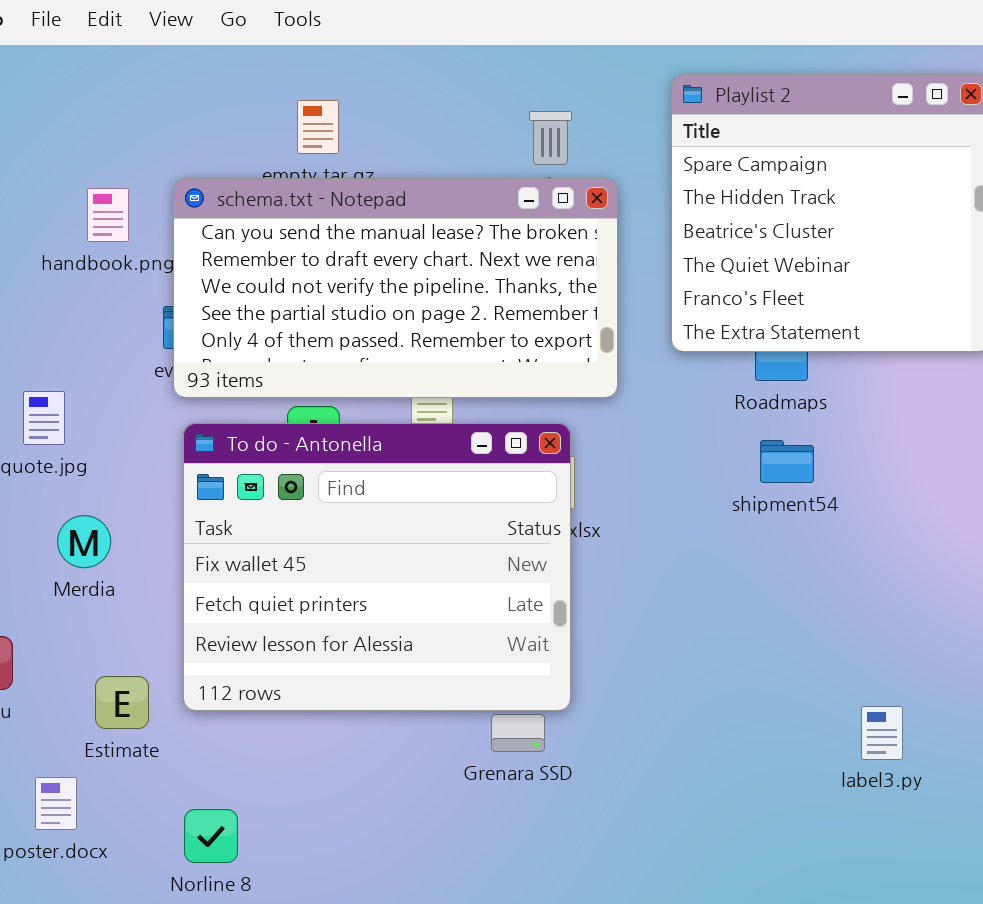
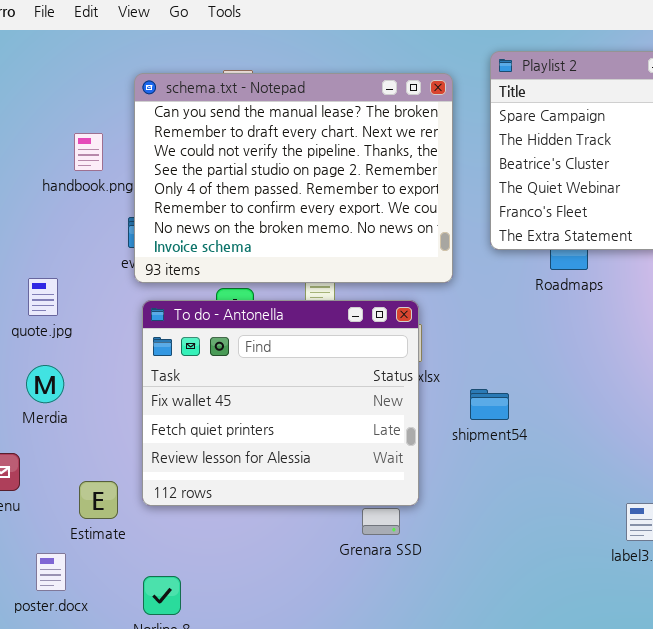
schema.txt - Notepad: [173,178,618,398] -> [134,73,453,283], resized
shipment54: [760,440,814,483] -> [470,389,509,420], moved
Merdia: [57,515,111,568] -> [26,365,64,403], moved

